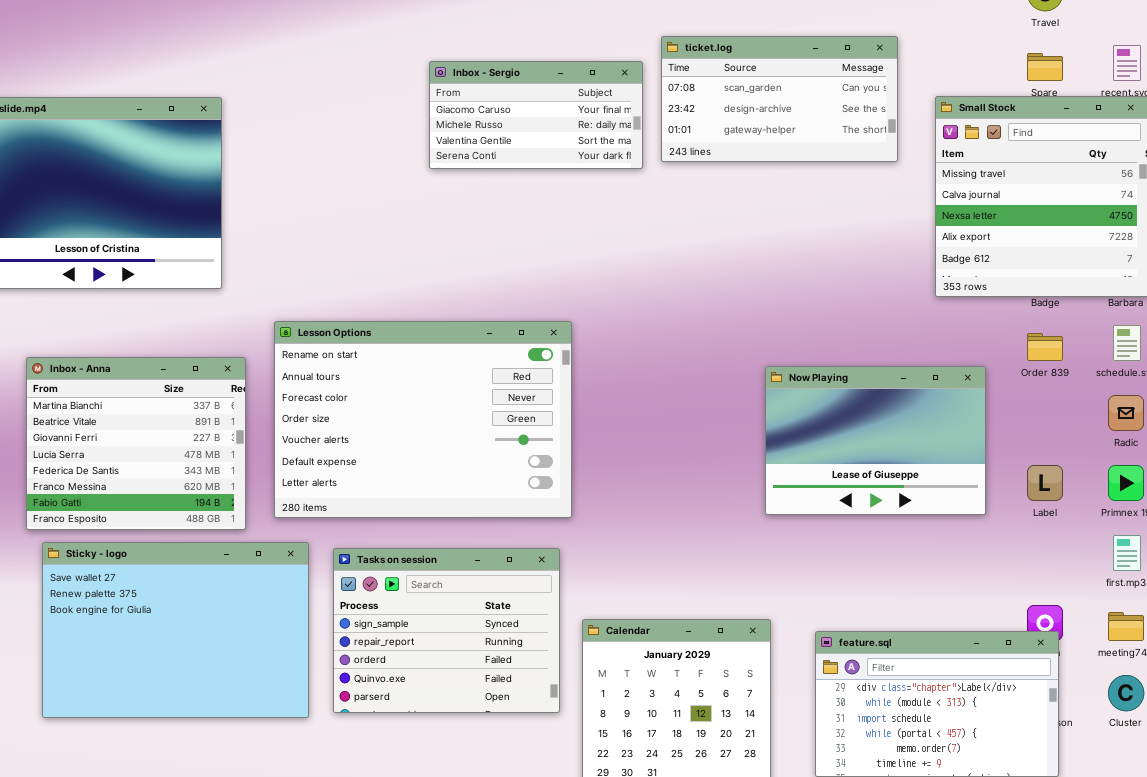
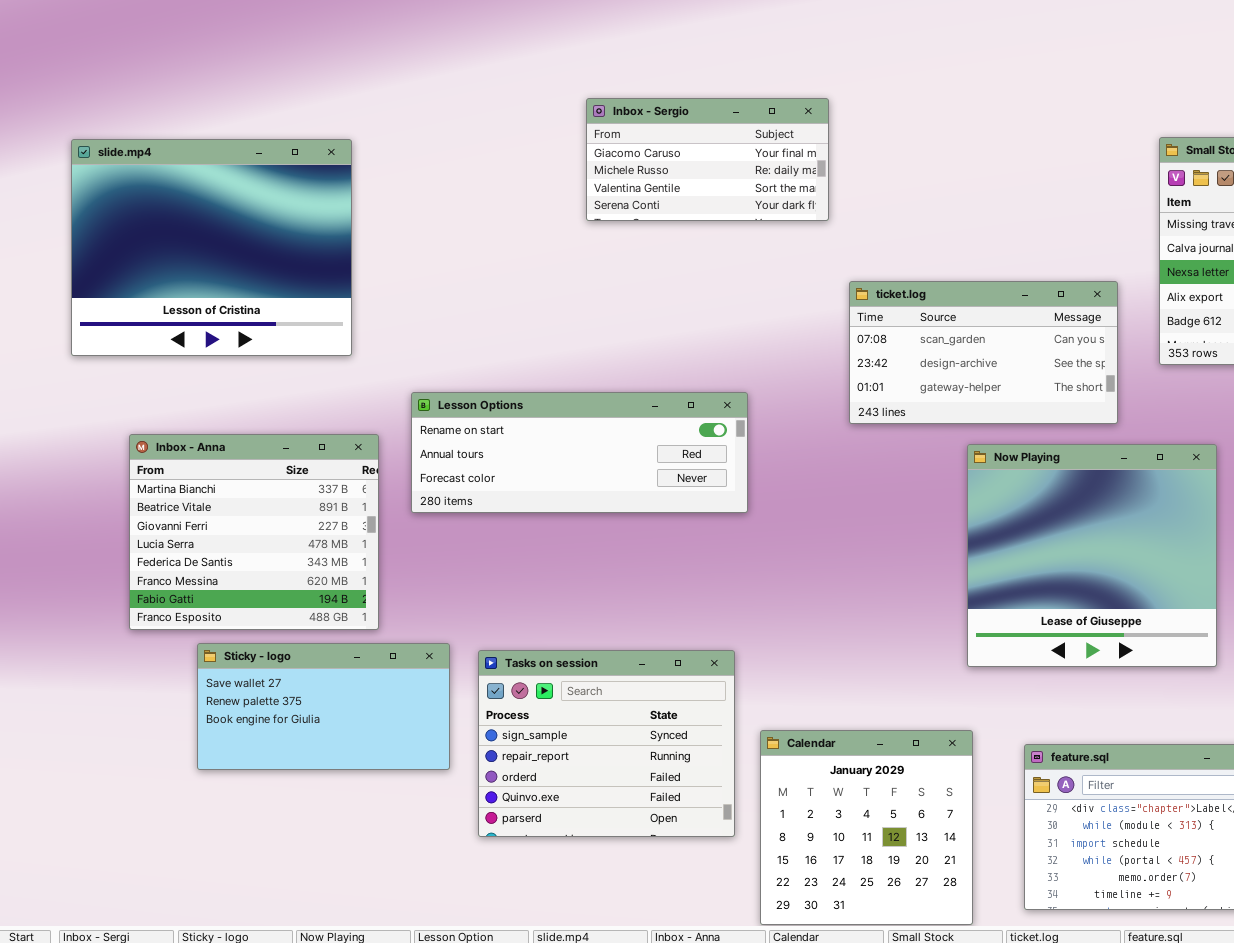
ticket.log: [661,36,898,162] -> [849,281,1118,424], moved
Lesson Options: [274,321,572,518] -> [411,392,748,513], resized
Now Playing: [765,366,986,515] -> [967,444,1217,667], resized
Sticky - logo: [42,542,309,718] -> [197,643,450,770], resized

